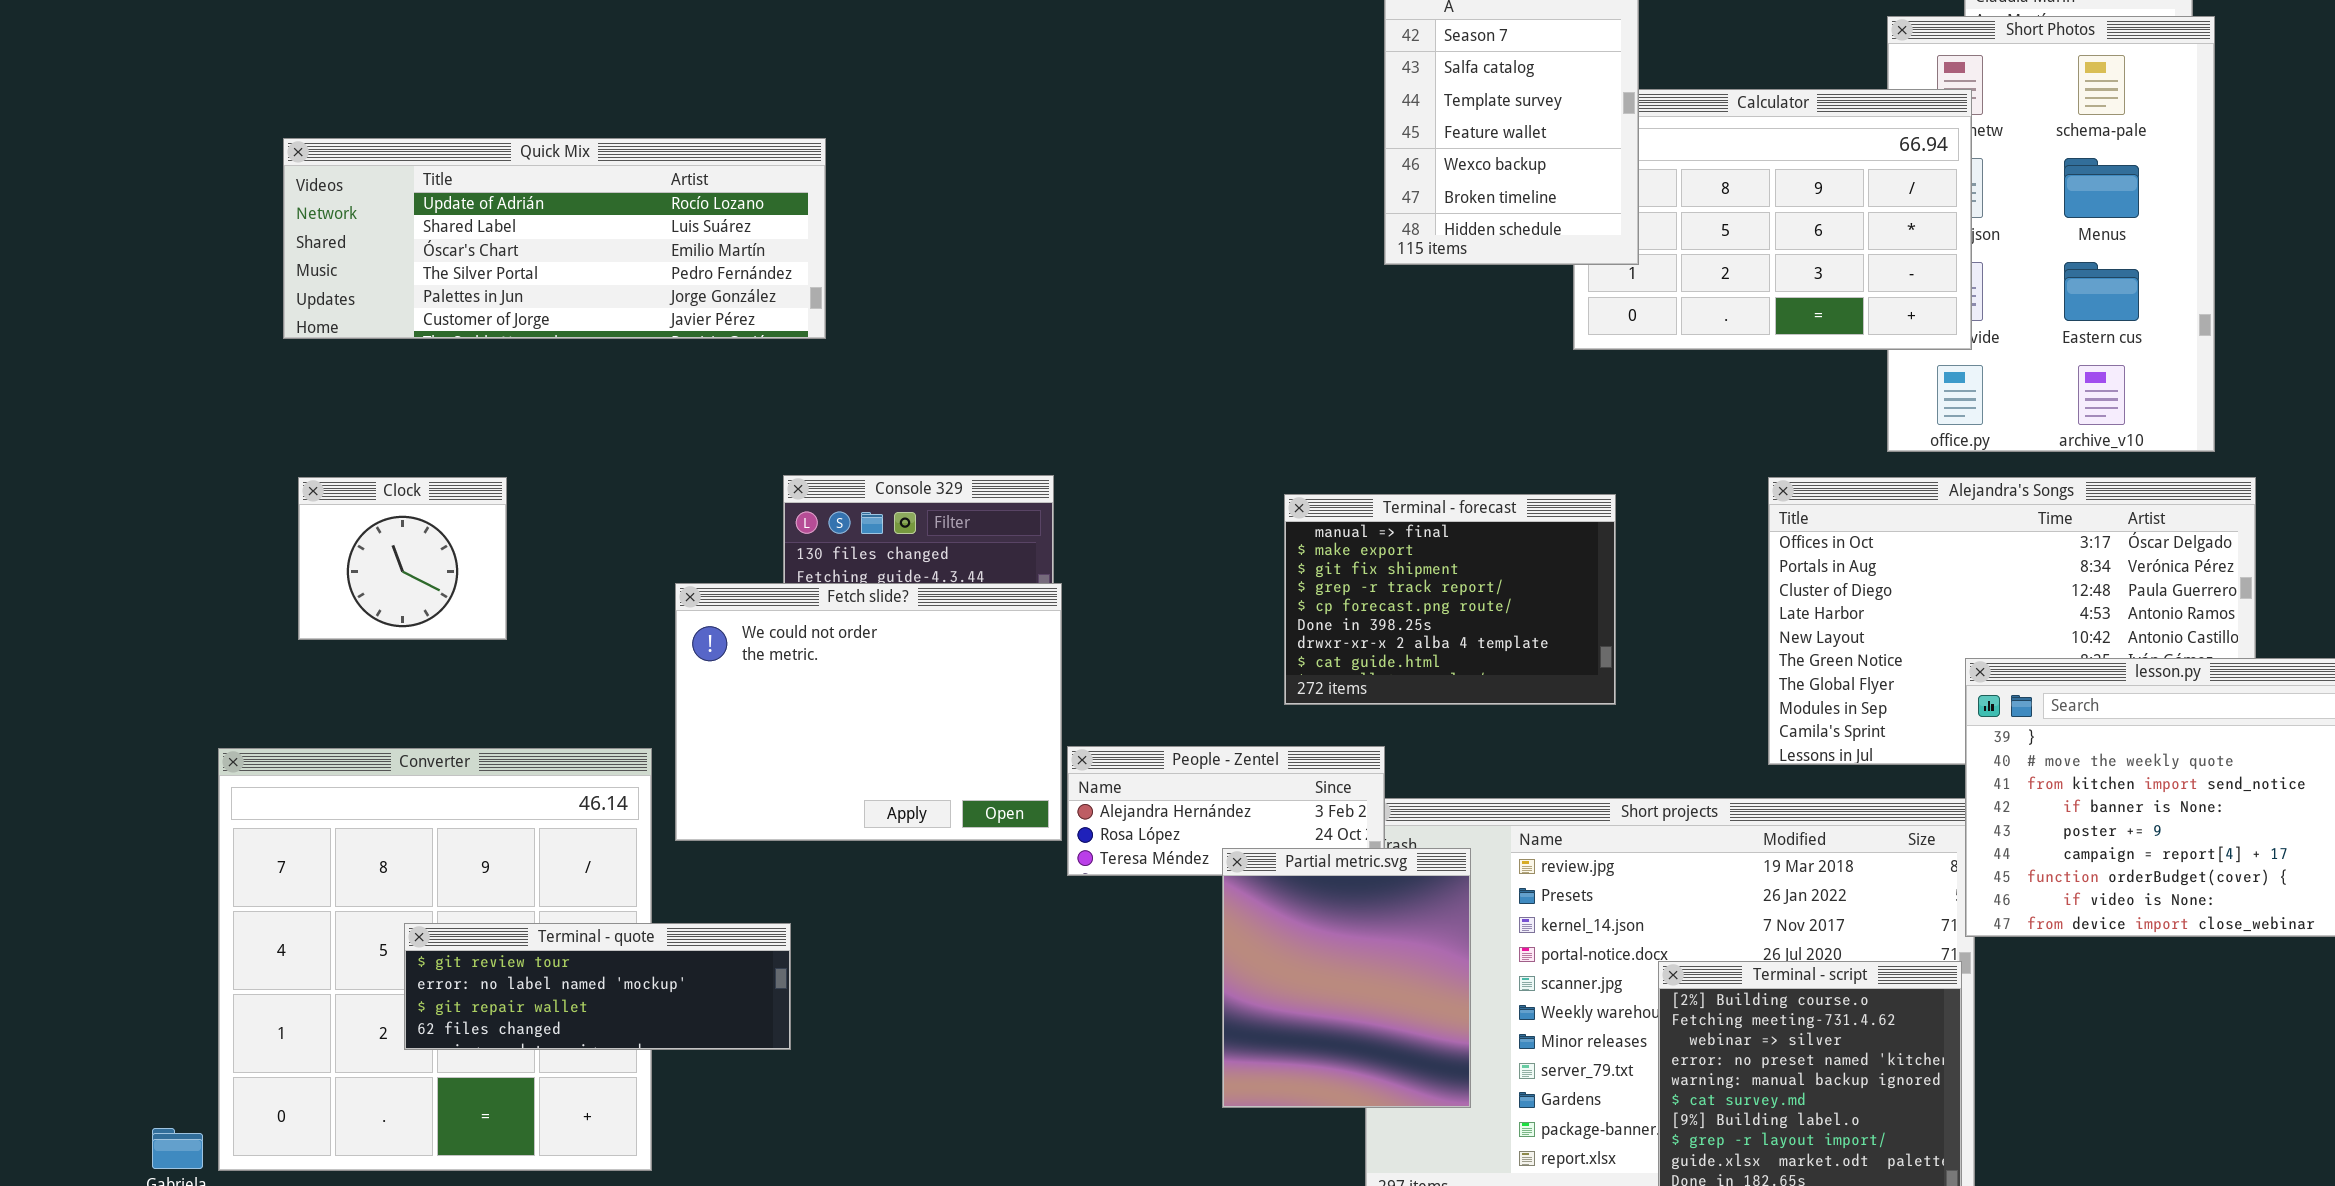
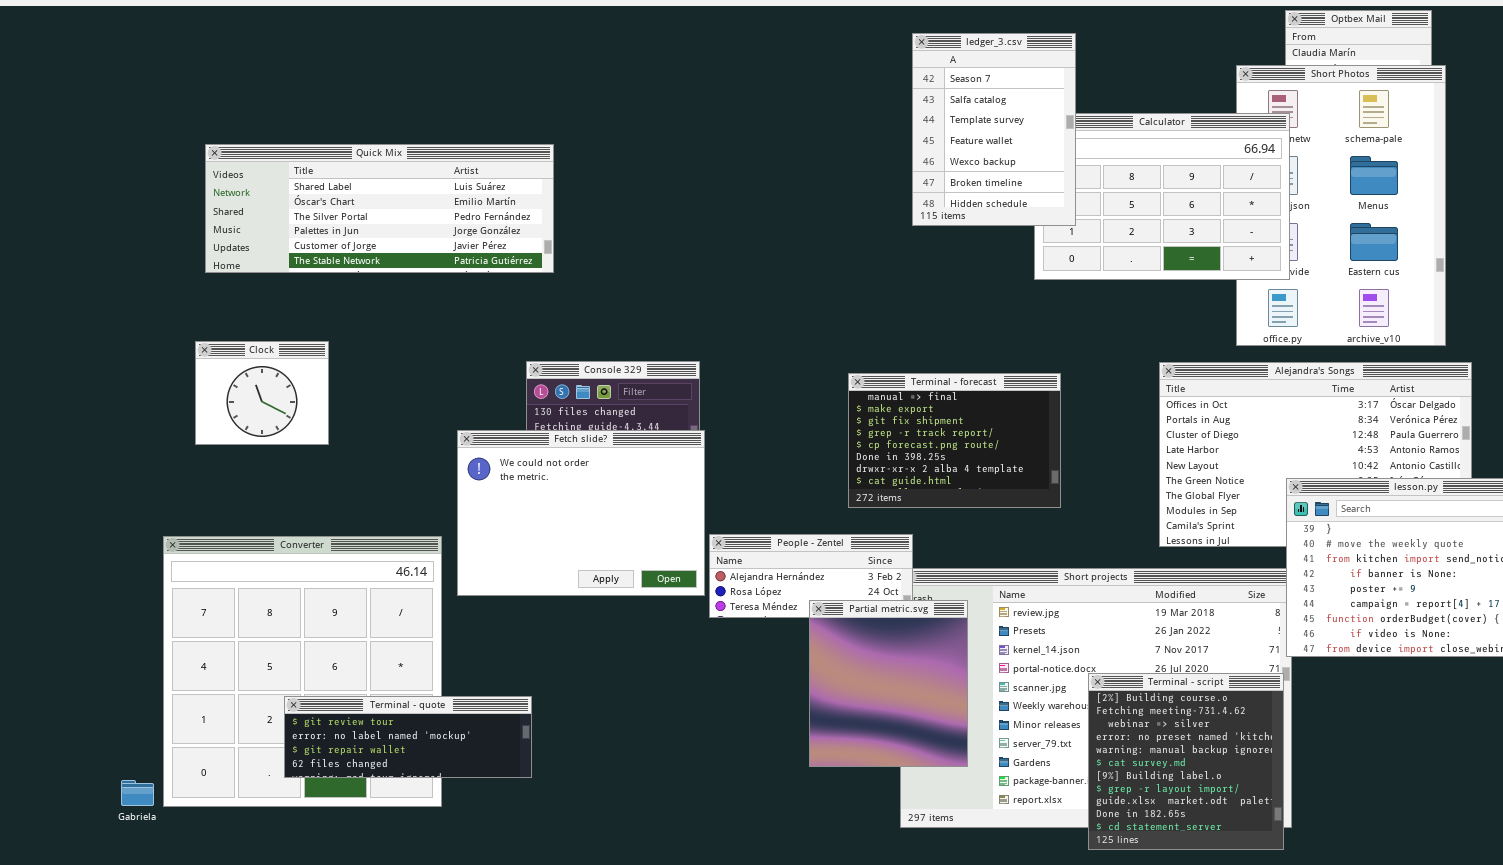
Quick Mix: [283,138,826,339] -> [205,144,554,273], scrolled down 1 row
Clock: [298,477,507,640] -> [195,341,329,445], moved
Terminal - quote: [404,923,791,1050] -> [284,696,532,778], moved

